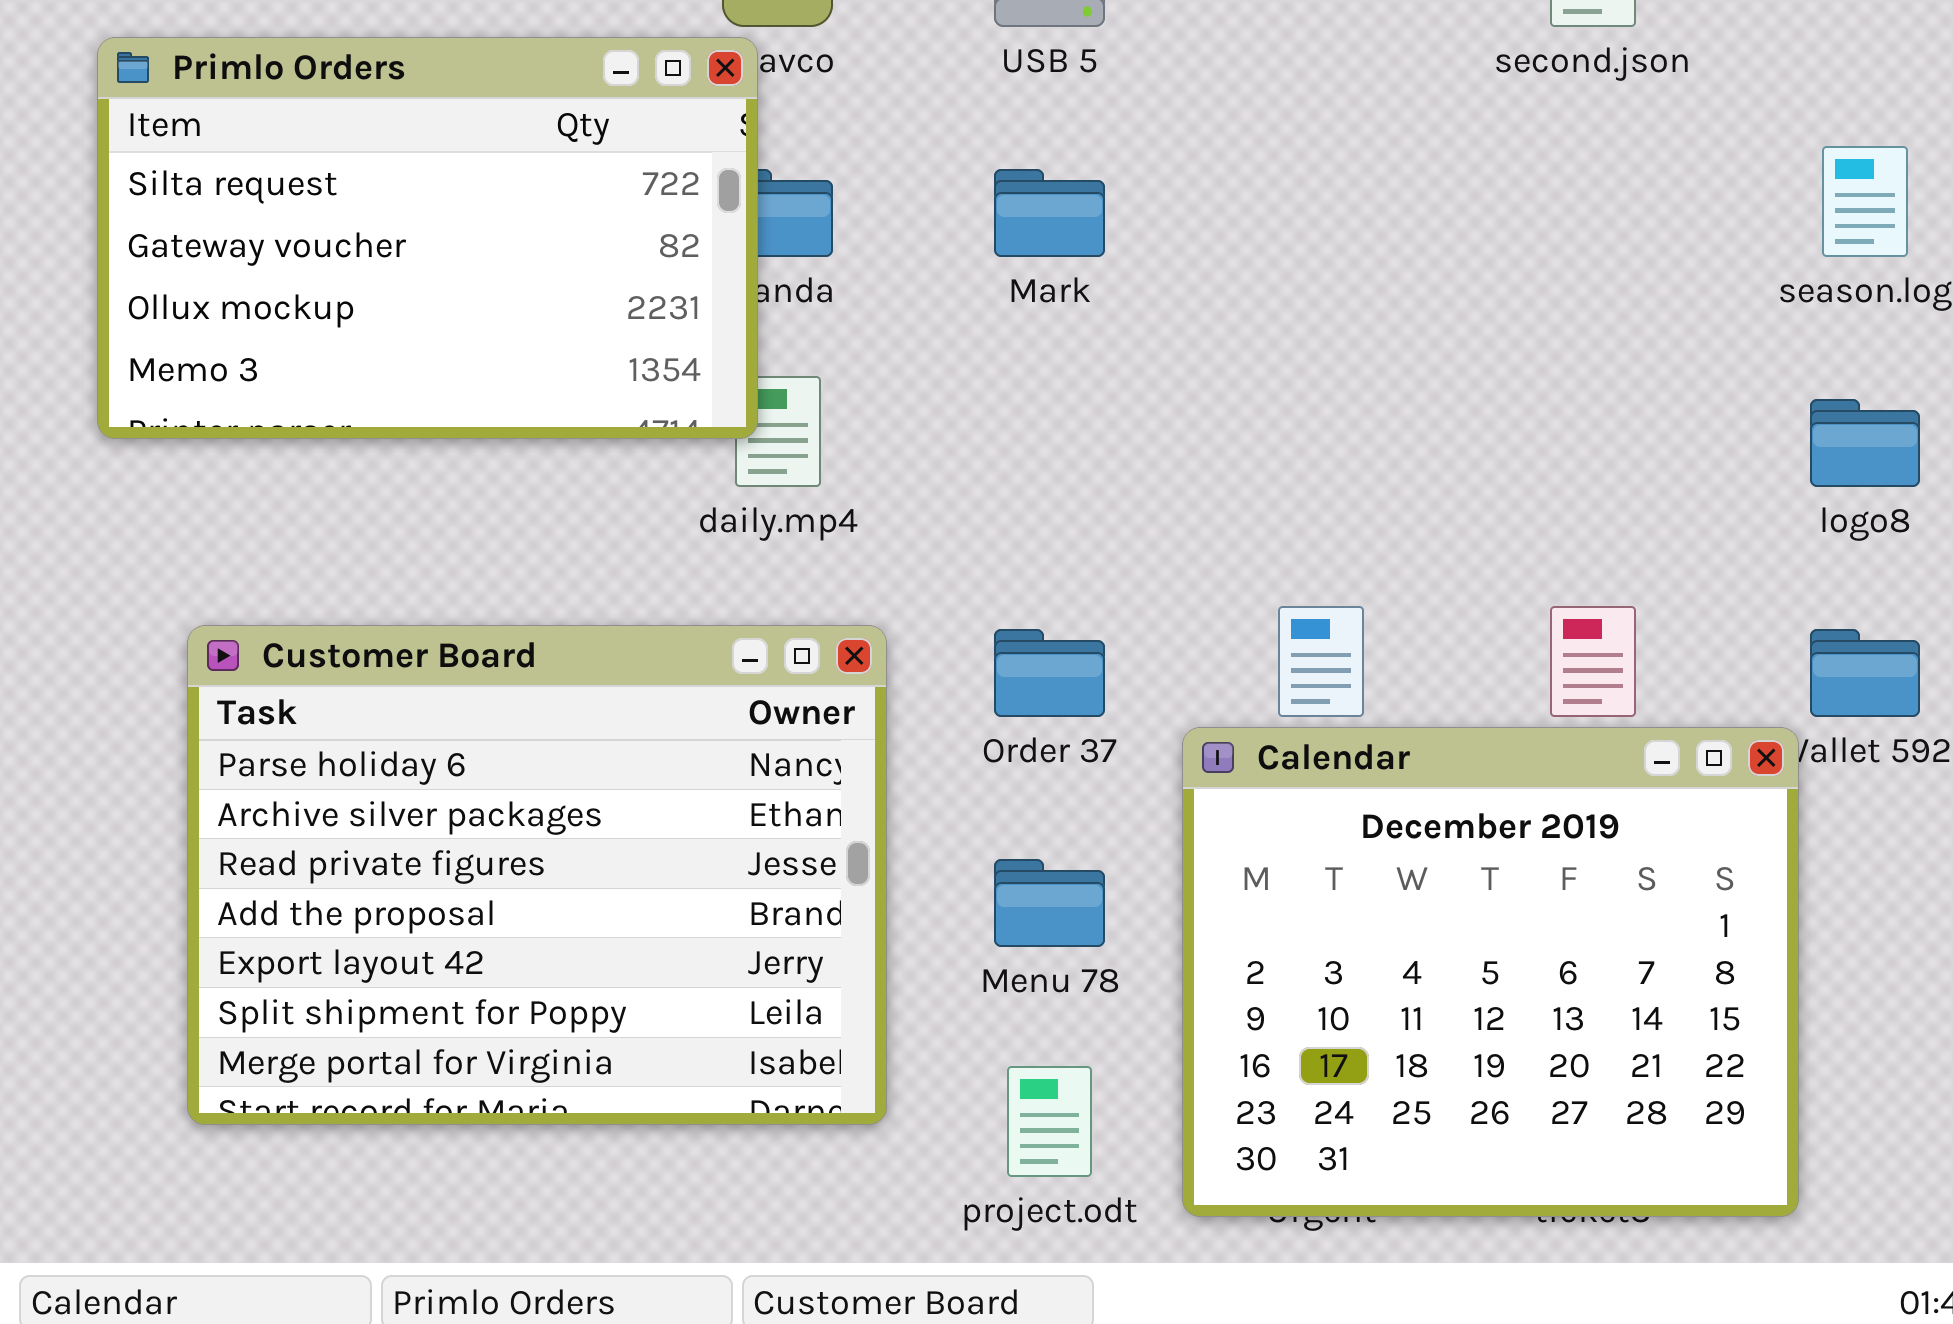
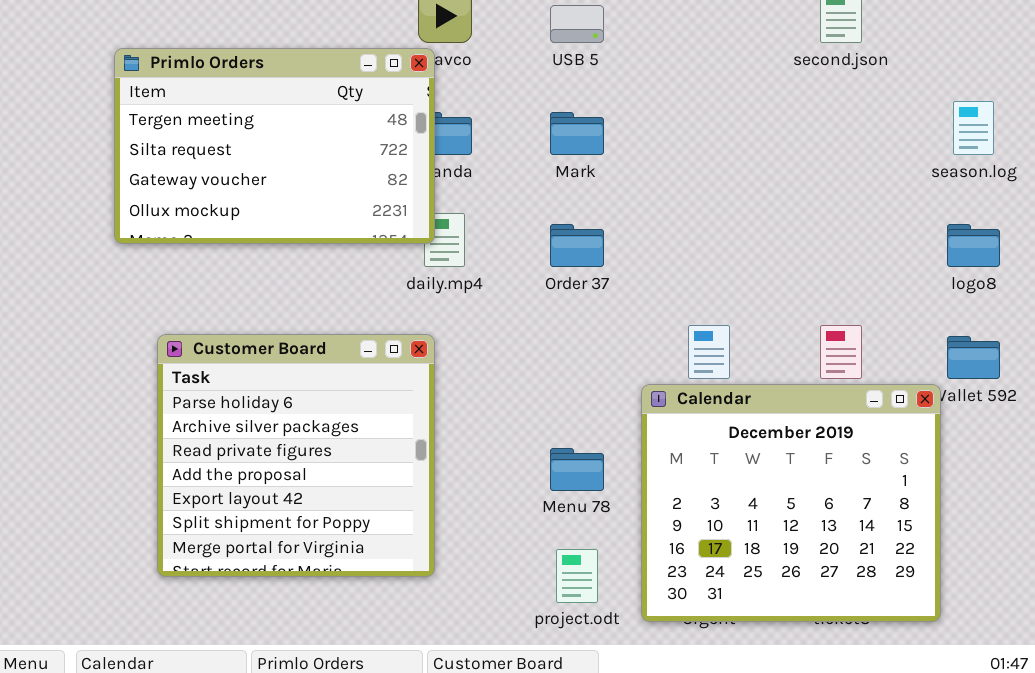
Primlo Orders: [97,37,758,439] -> [114,48,435,244], scrolled up 1 row
Customer Board: [187,625,887,1125] -> [157,334,435,577], resized
Order 37: [994,629,1105,717] -> [550,224,604,267], moved

